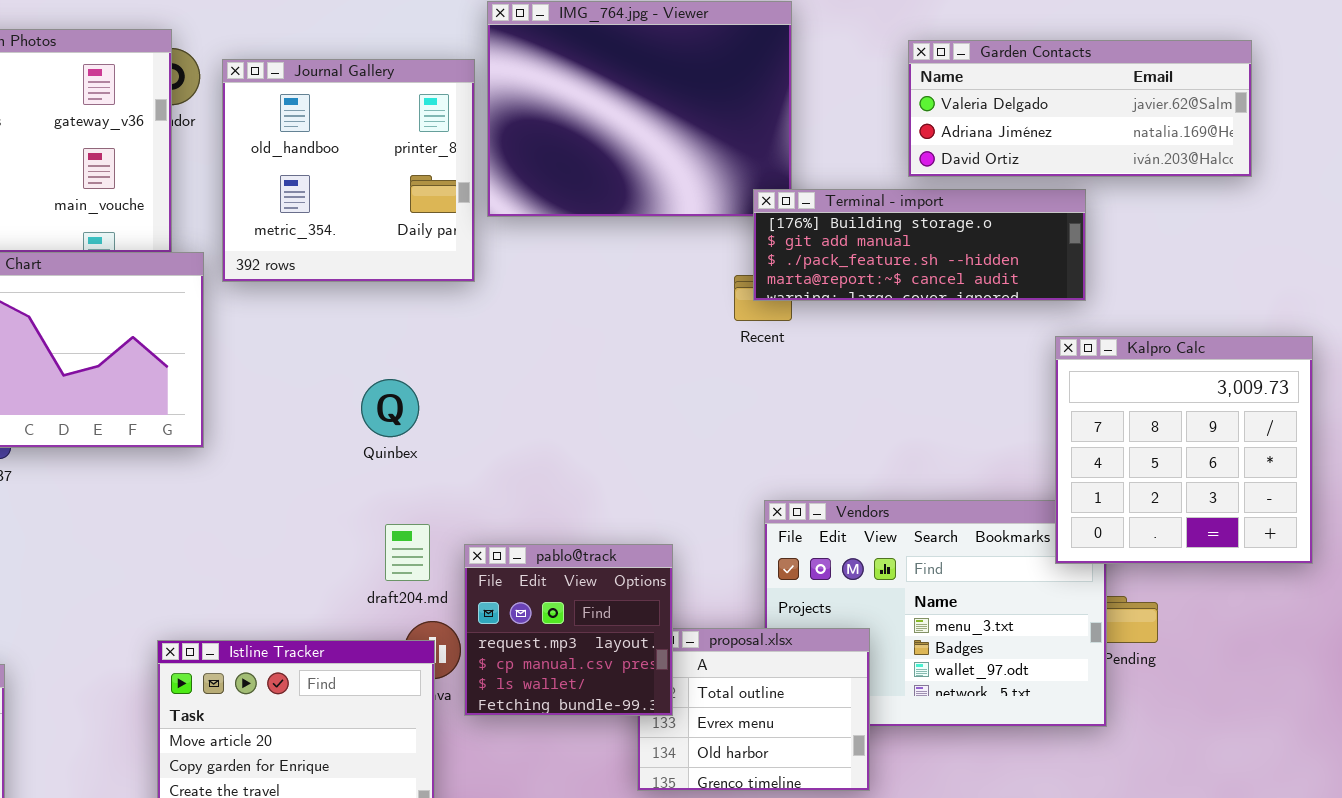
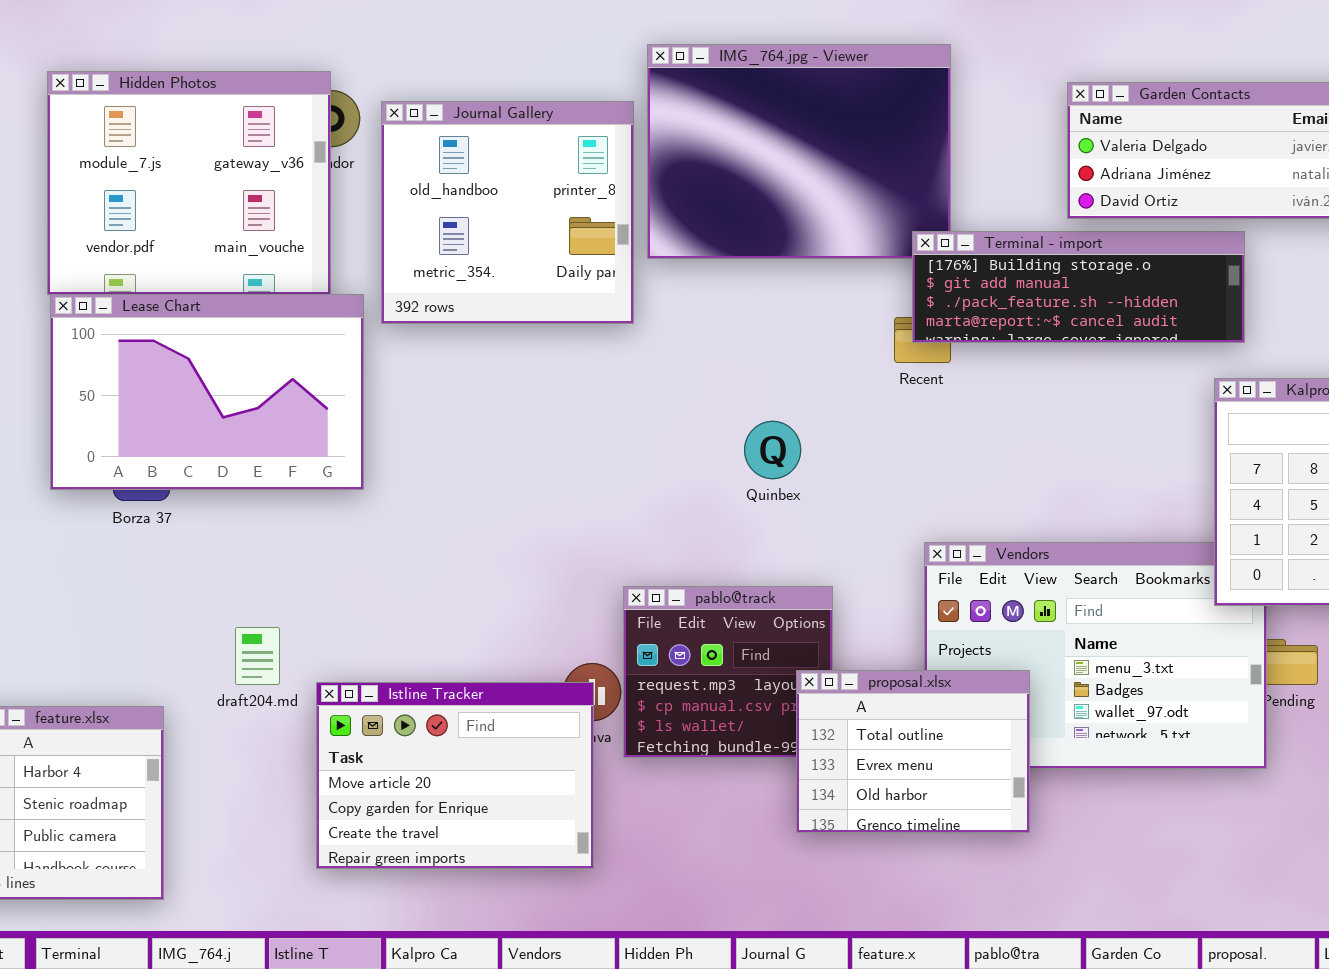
Quinbex: [361,379,419,437] -> [744,421,801,479], moved
draft204.md: [385,524,430,581] -> [235,627,280,685], moved
proposal.xlsx: [637,628,870,791] -> [796,670,1030,833], raised

